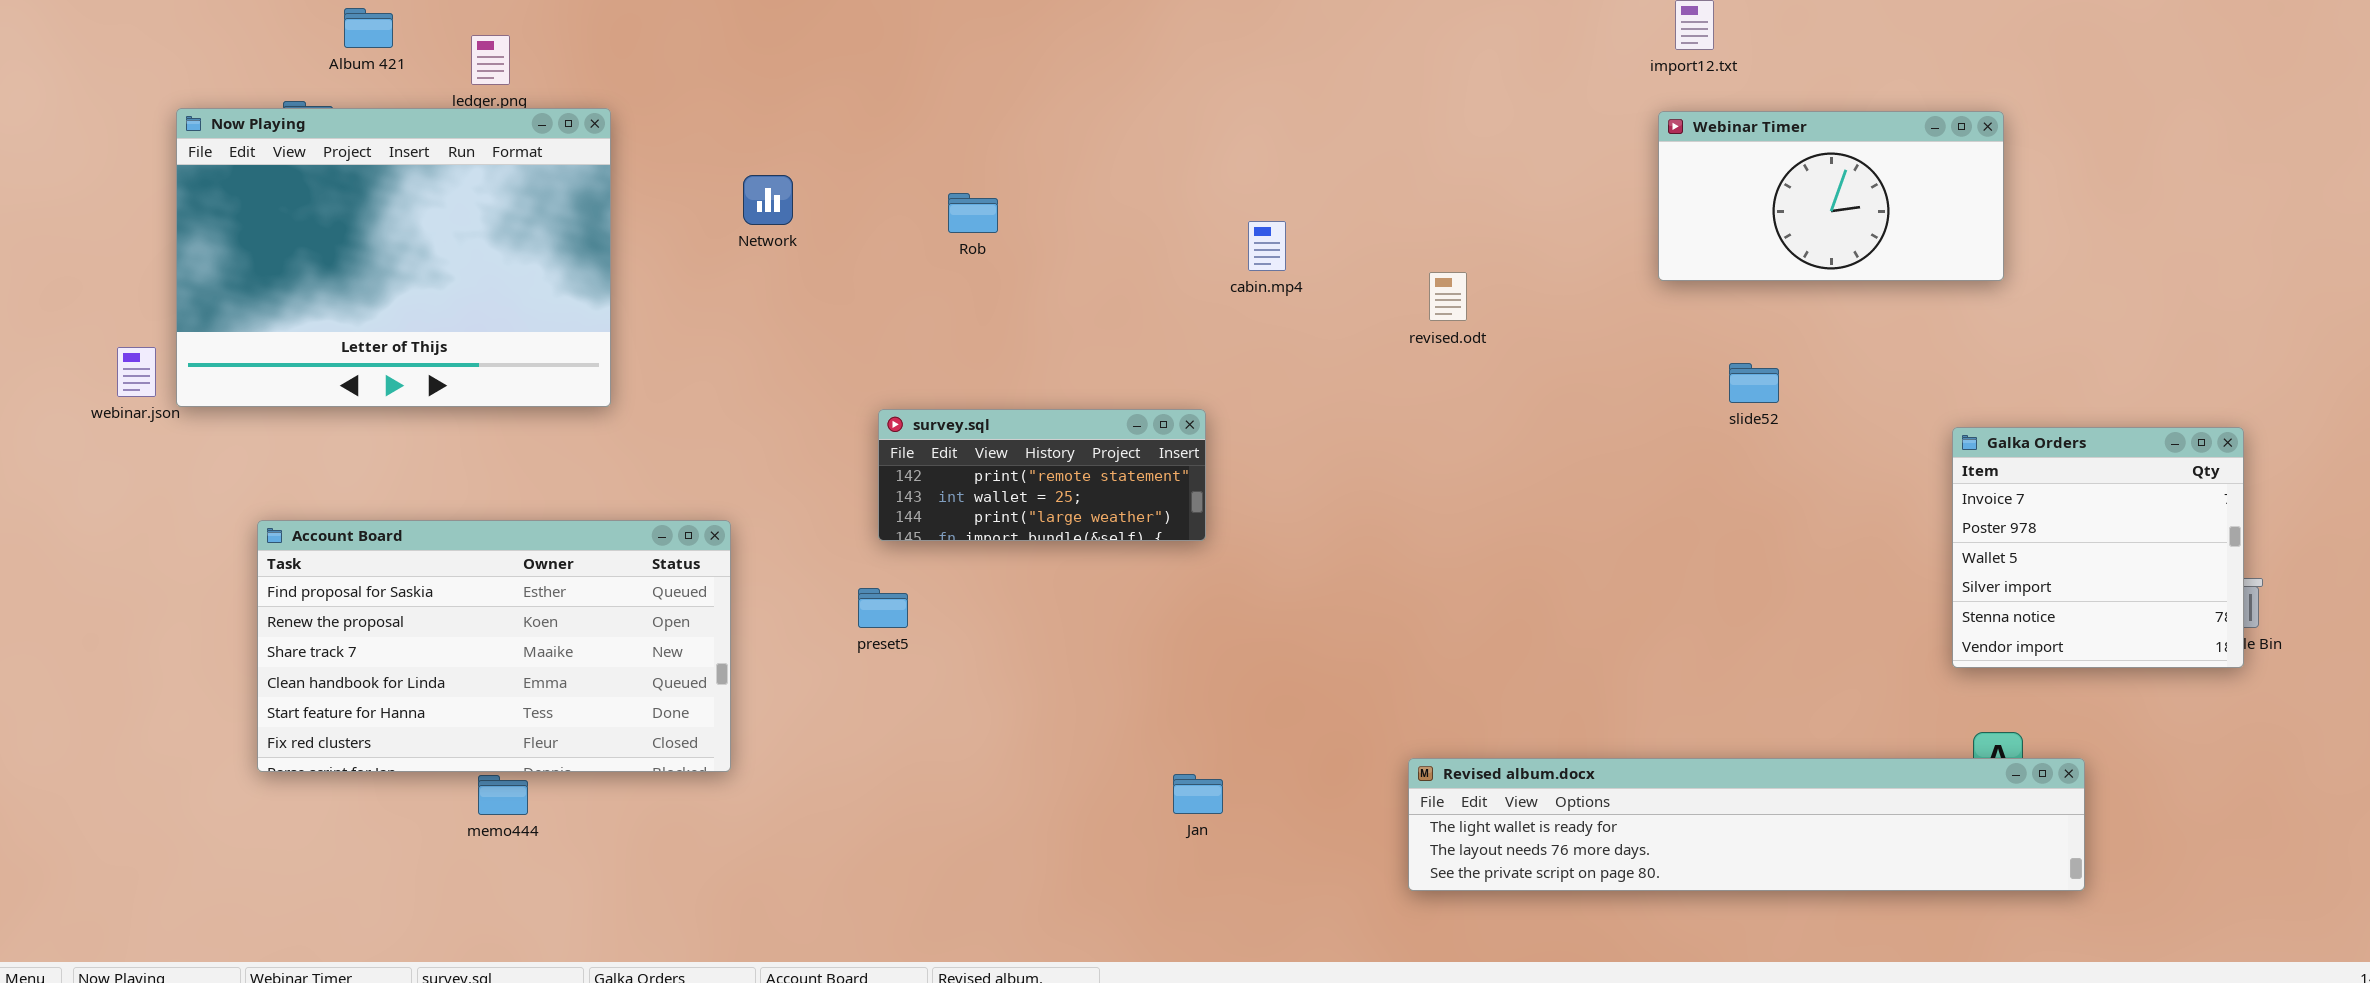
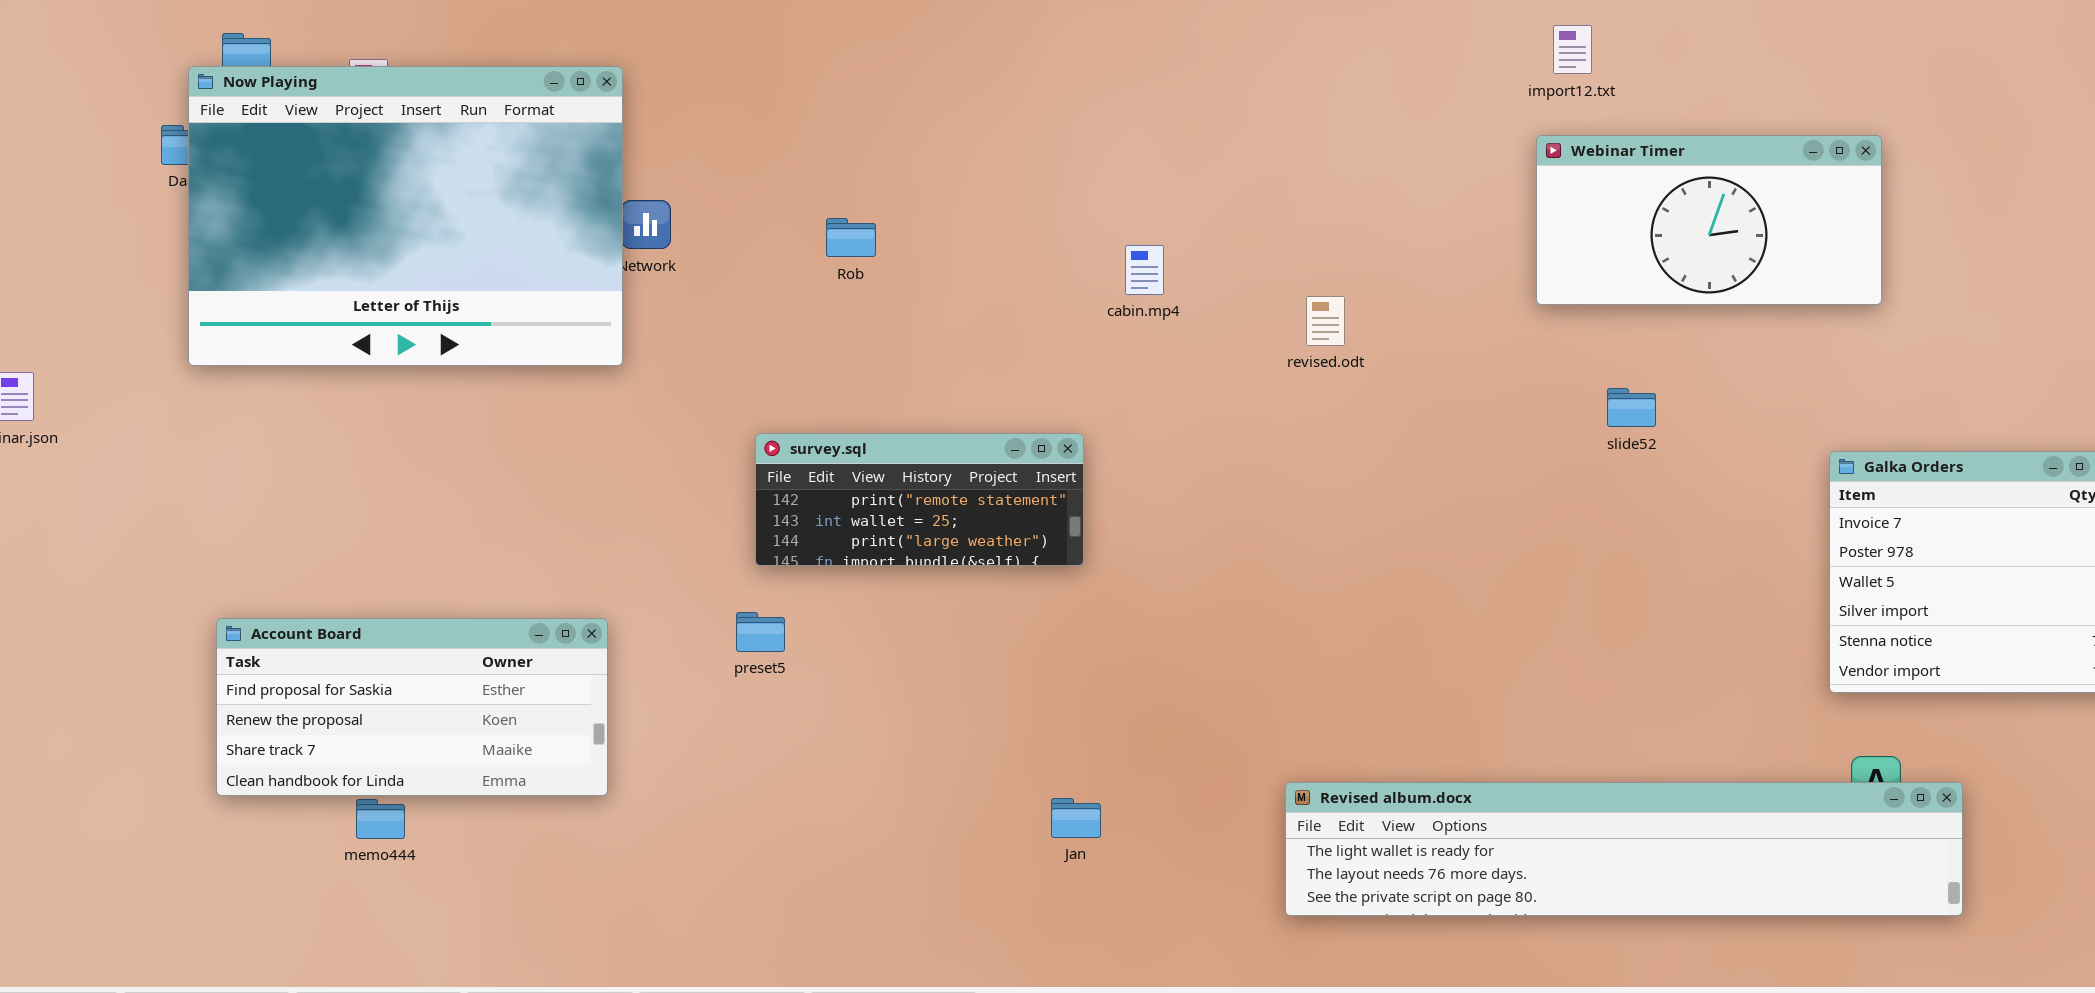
Now Playing: [176,108,611,407] -> [188,66,623,366], moved
Account Board: [257,520,731,772] -> [216,618,608,796], resized

